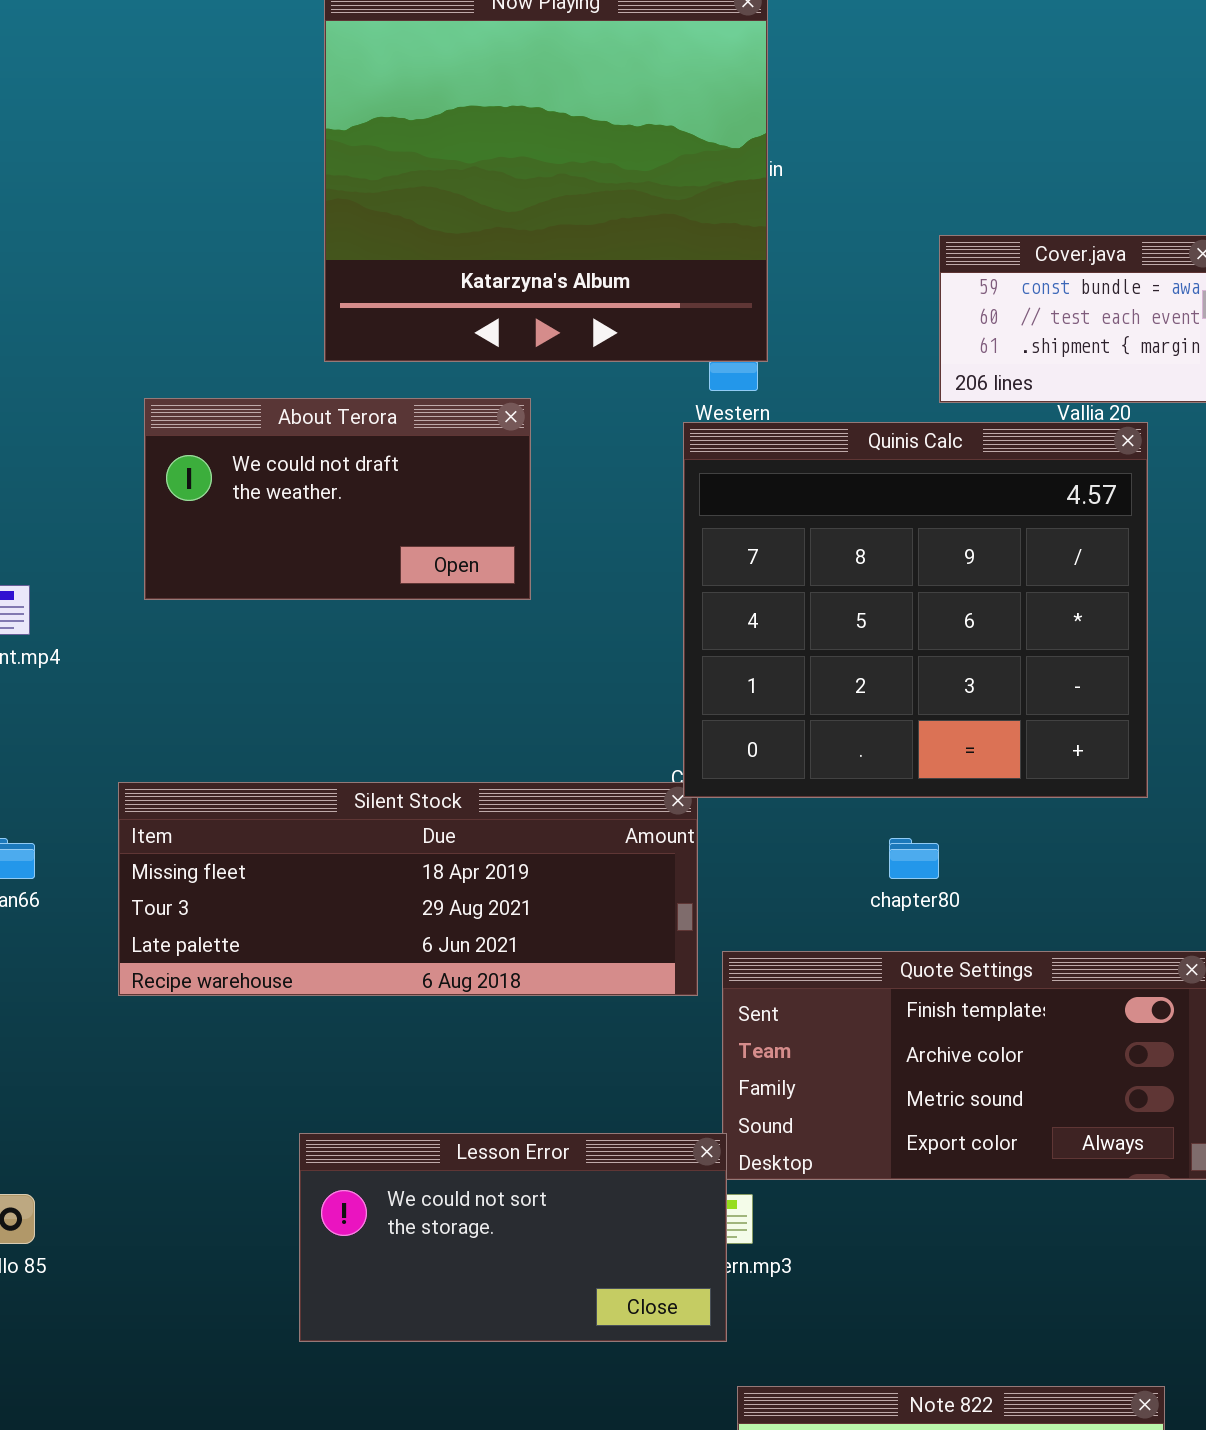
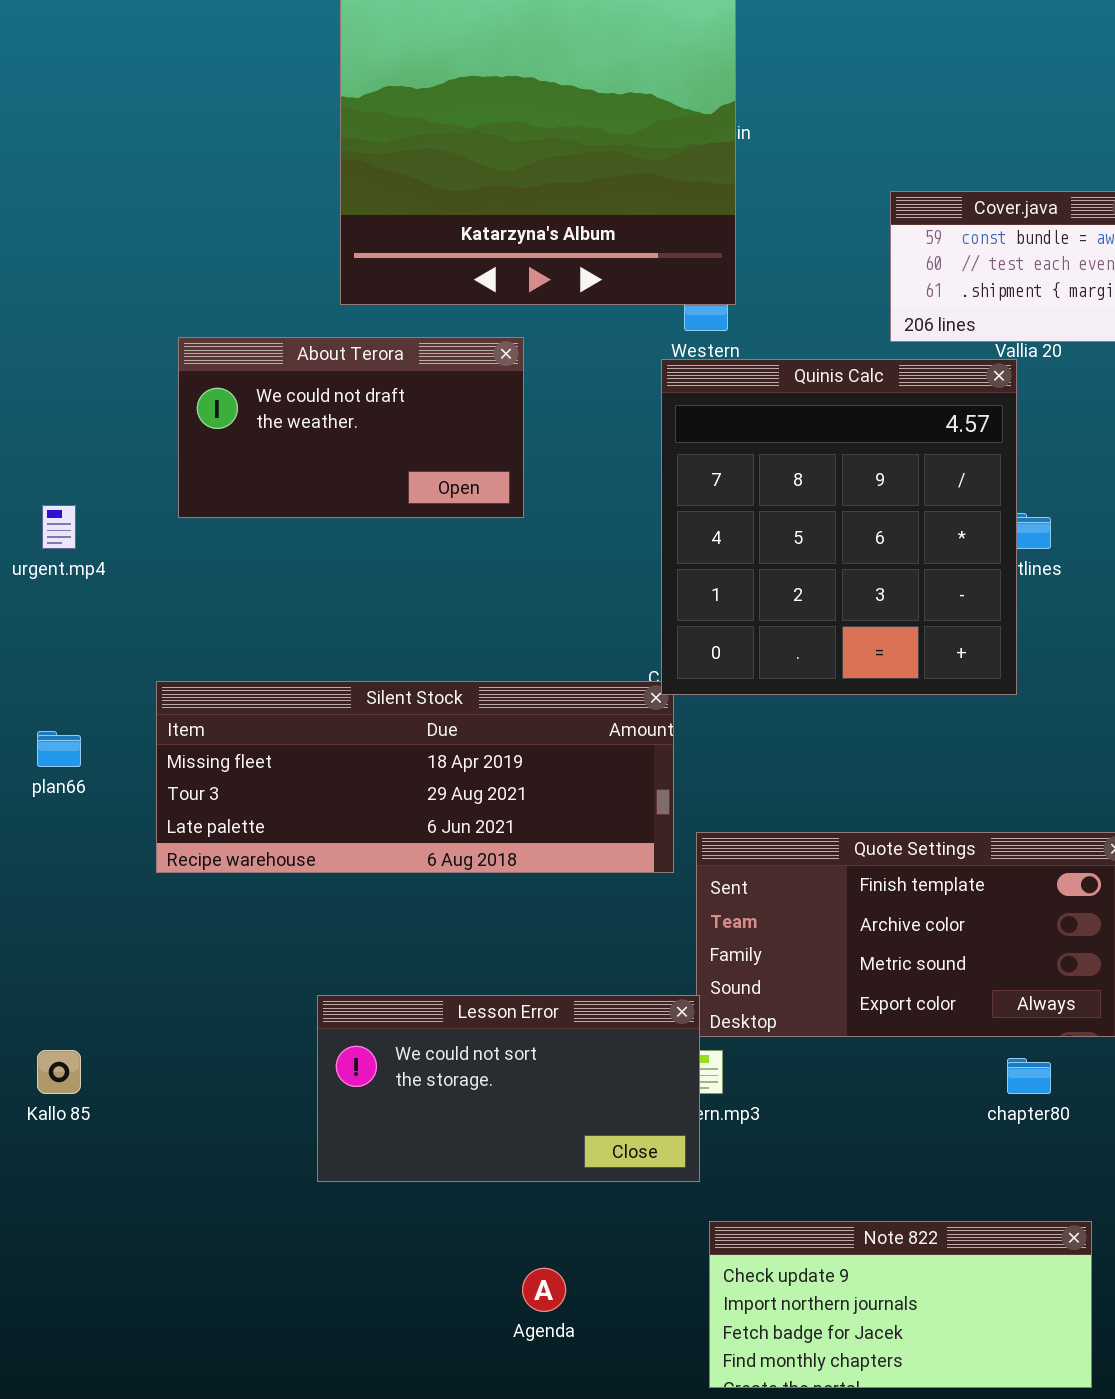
Quinis Calc: [683,422,1148,798] -> [661,359,1017,695], resized
chapter80: [889,838,939,879] -> [1007,1058,1051,1094], moved

